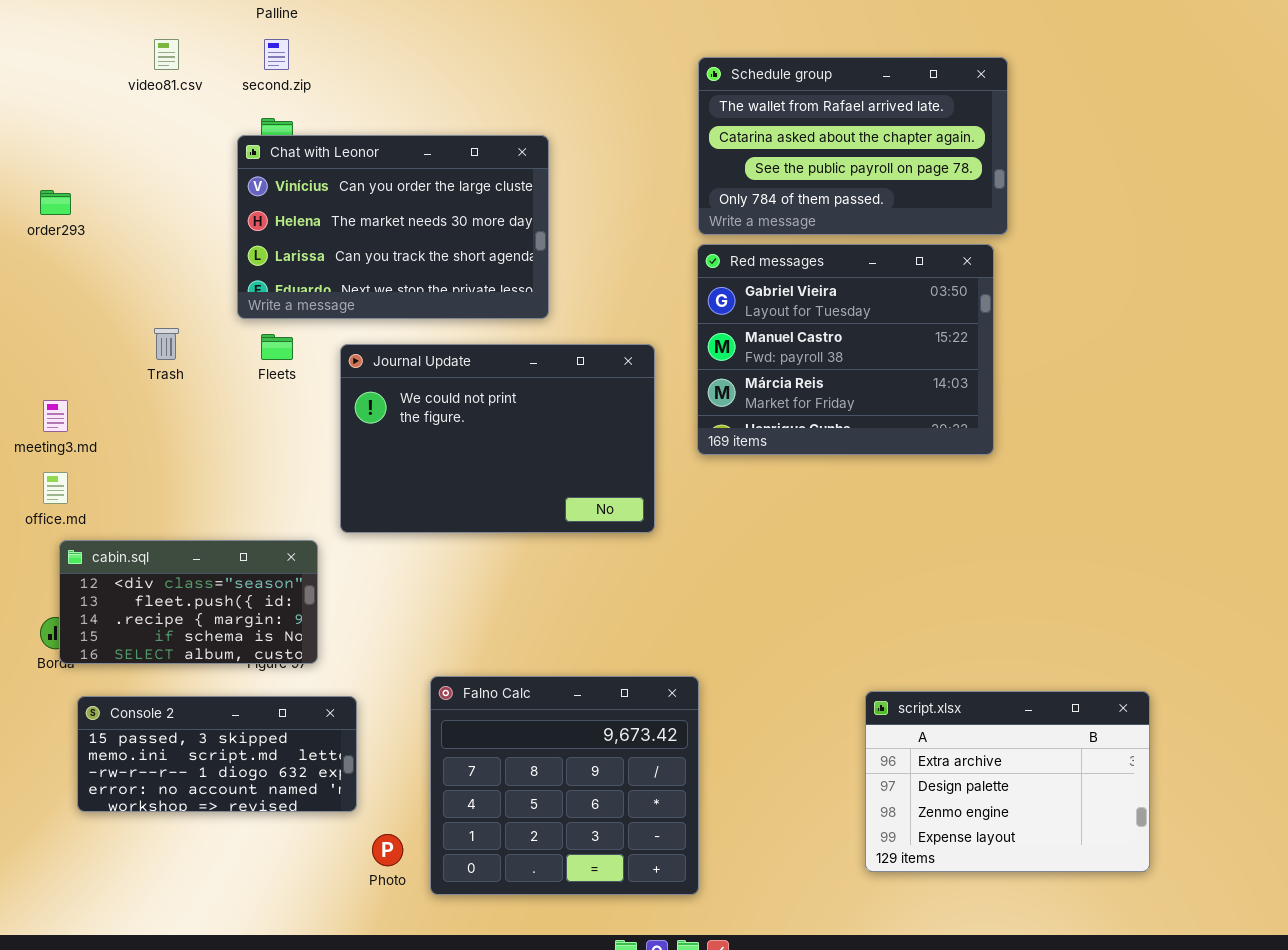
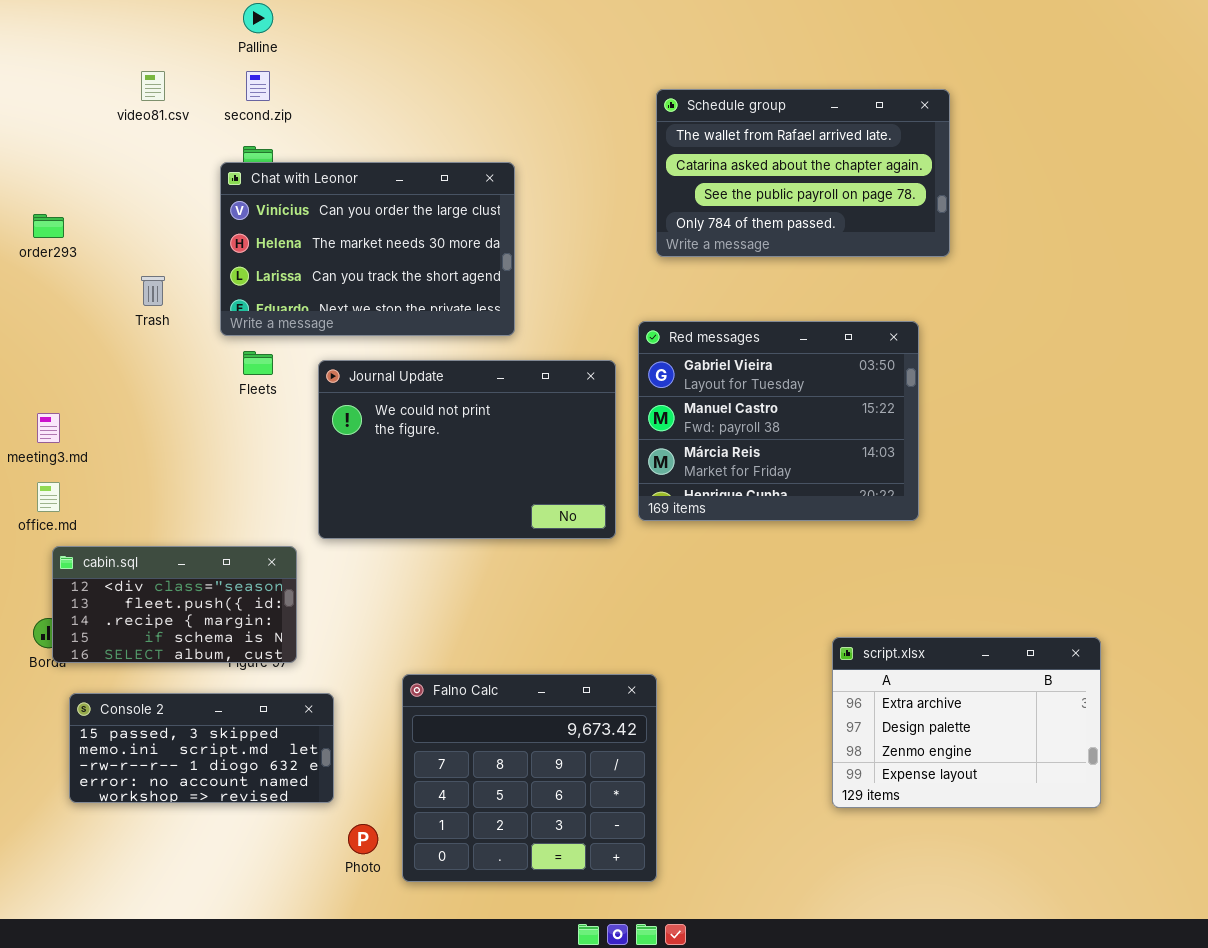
Red messages: [697,244,994,455] -> [638,321,919,521], moved
Trash: [154,328,179,360] -> [141,276,165,306], moved
script.xlsx: [865,691,1150,872] -> [832,637,1101,808], moved

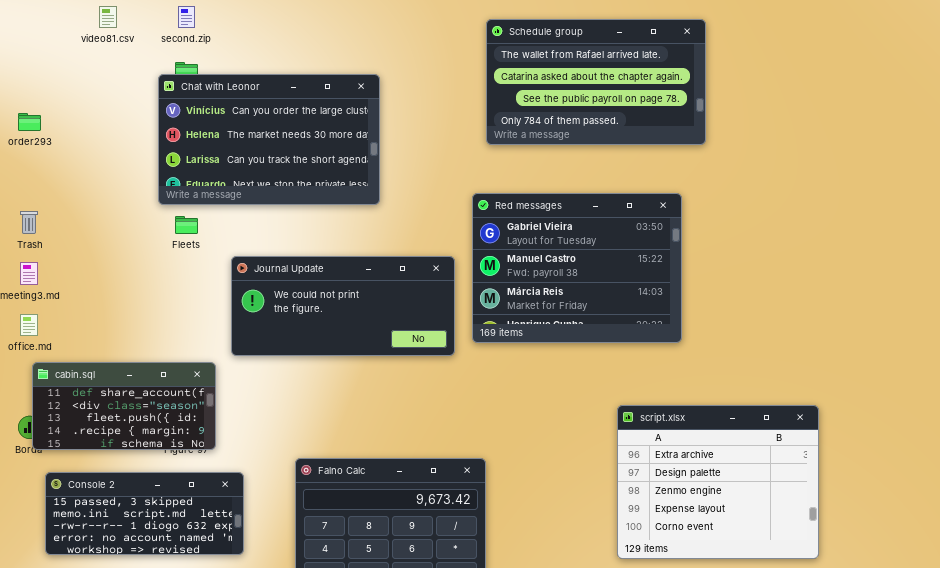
Trash: [141,276,165,306] -> [20,211,38,234], moved
Journal Update: [318,360,616,539] -> [231,256,455,356], resized
cabin.sql: [52,546,297,663] -> [32,362,216,450], scrolled up 1 row
script.xlsx: [832,637,1101,808] -> [617,405,819,559], resized

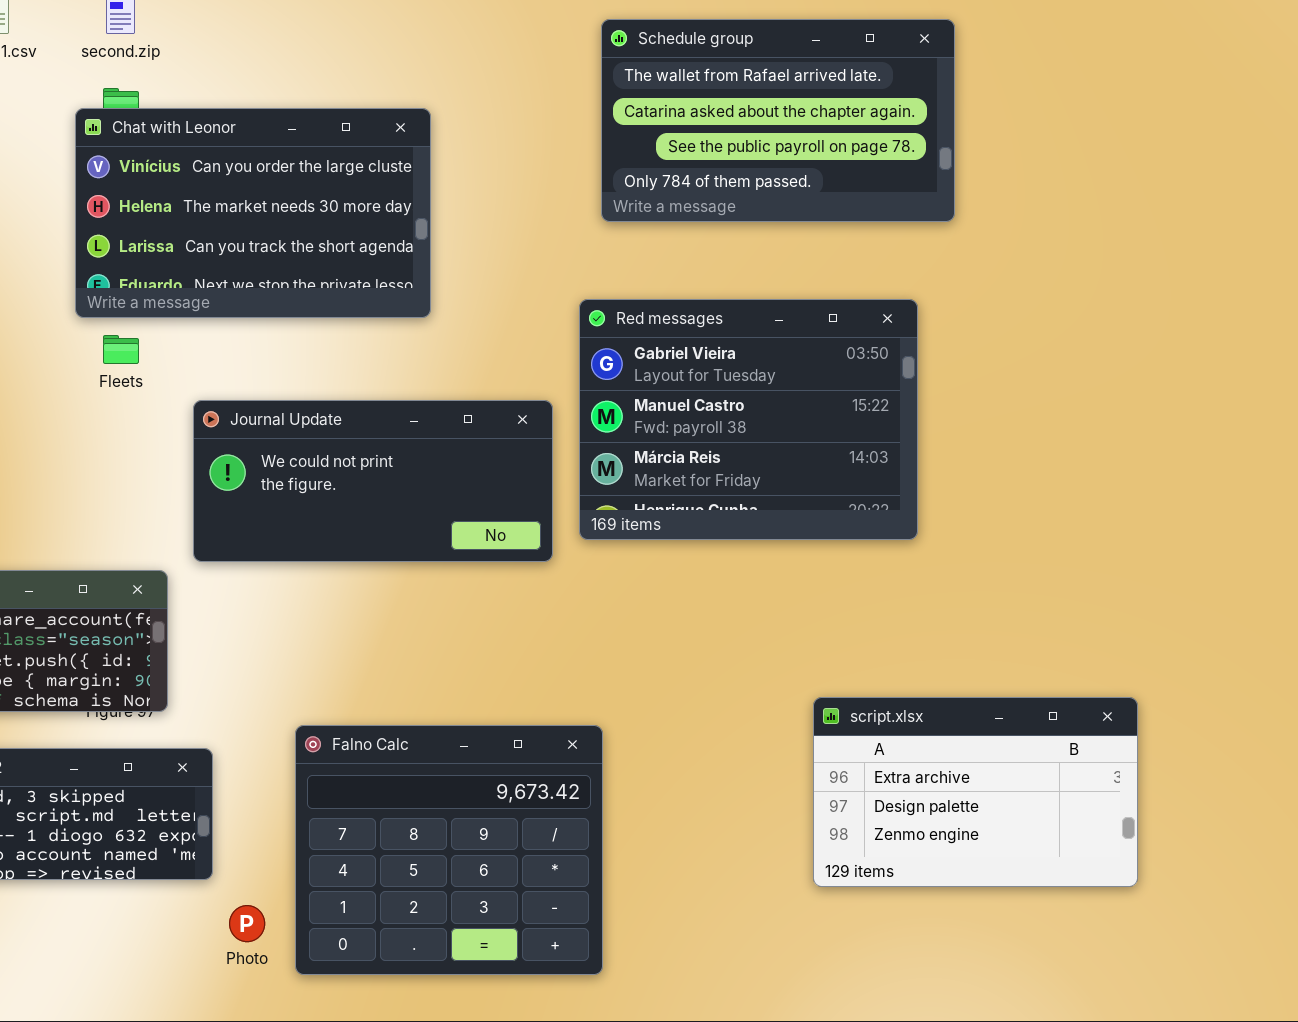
script.xlsx: [617,405,819,559] -> [813,697,1138,887], resized

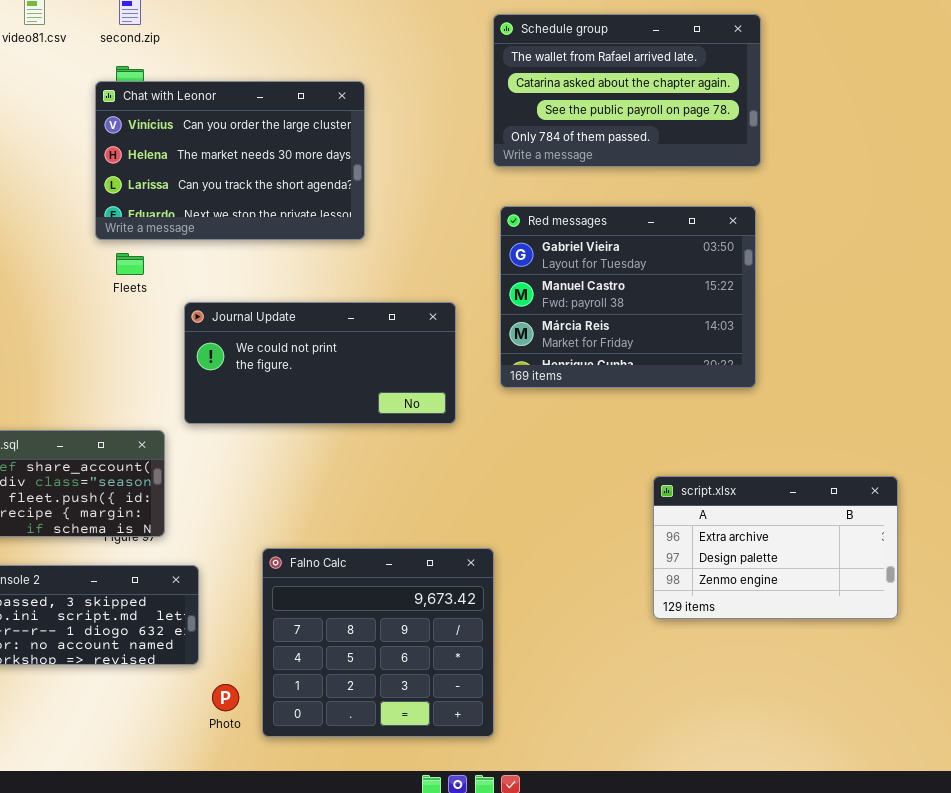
Red messages: [579,299,918,540] -> [500,206,756,388], moved
script.xlsx: [813,697,1138,887] -> [653,476,898,619], moved

